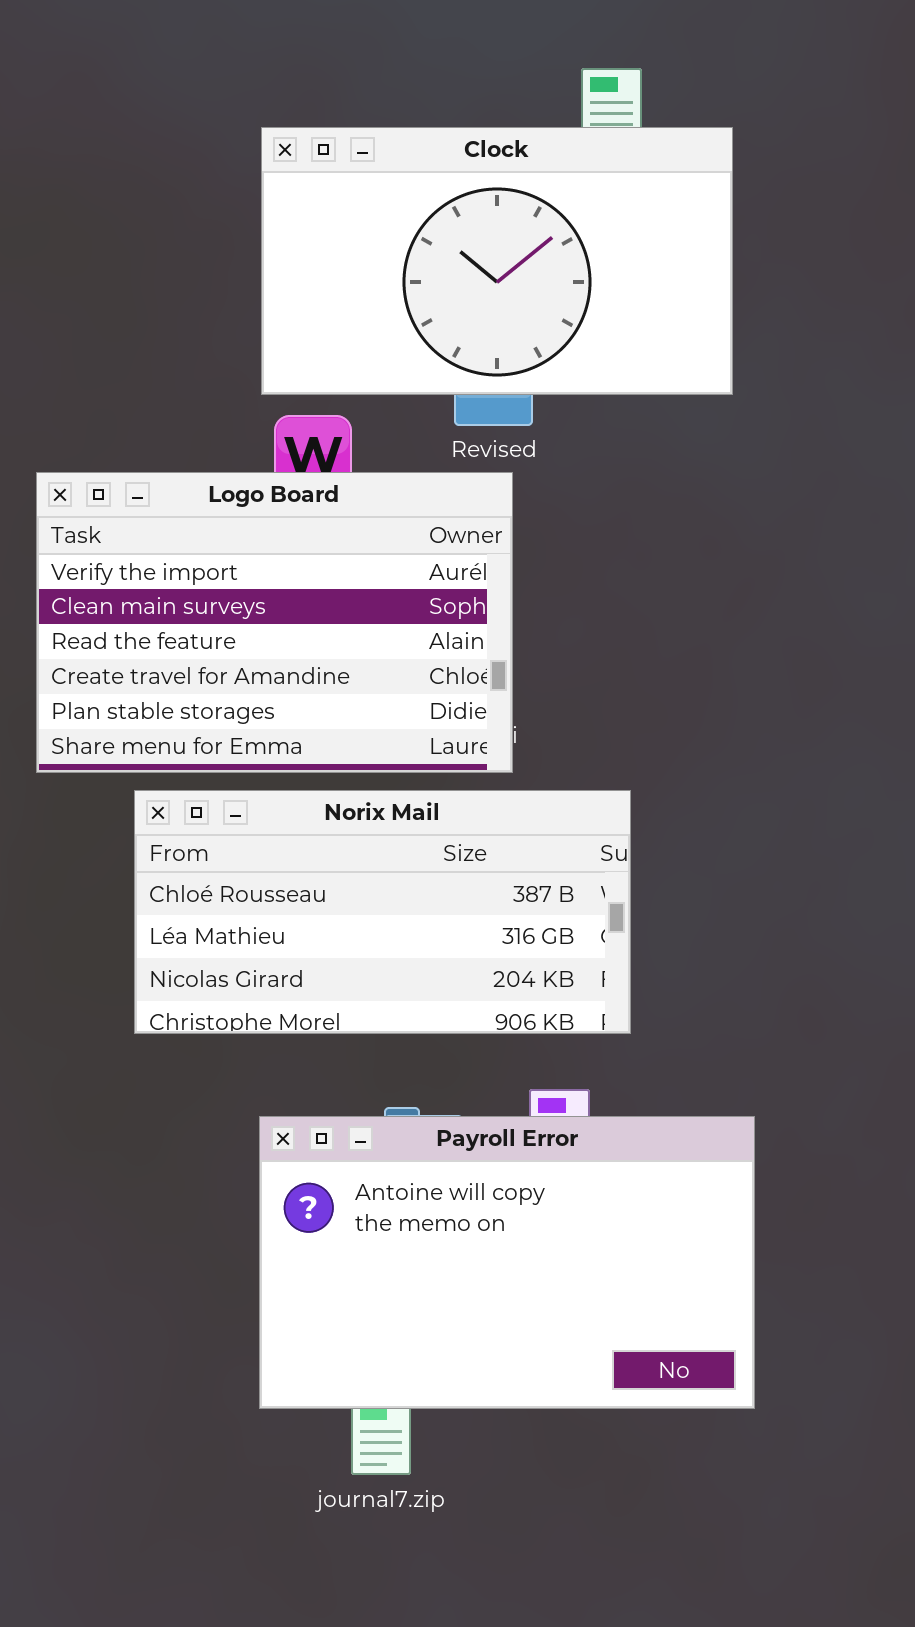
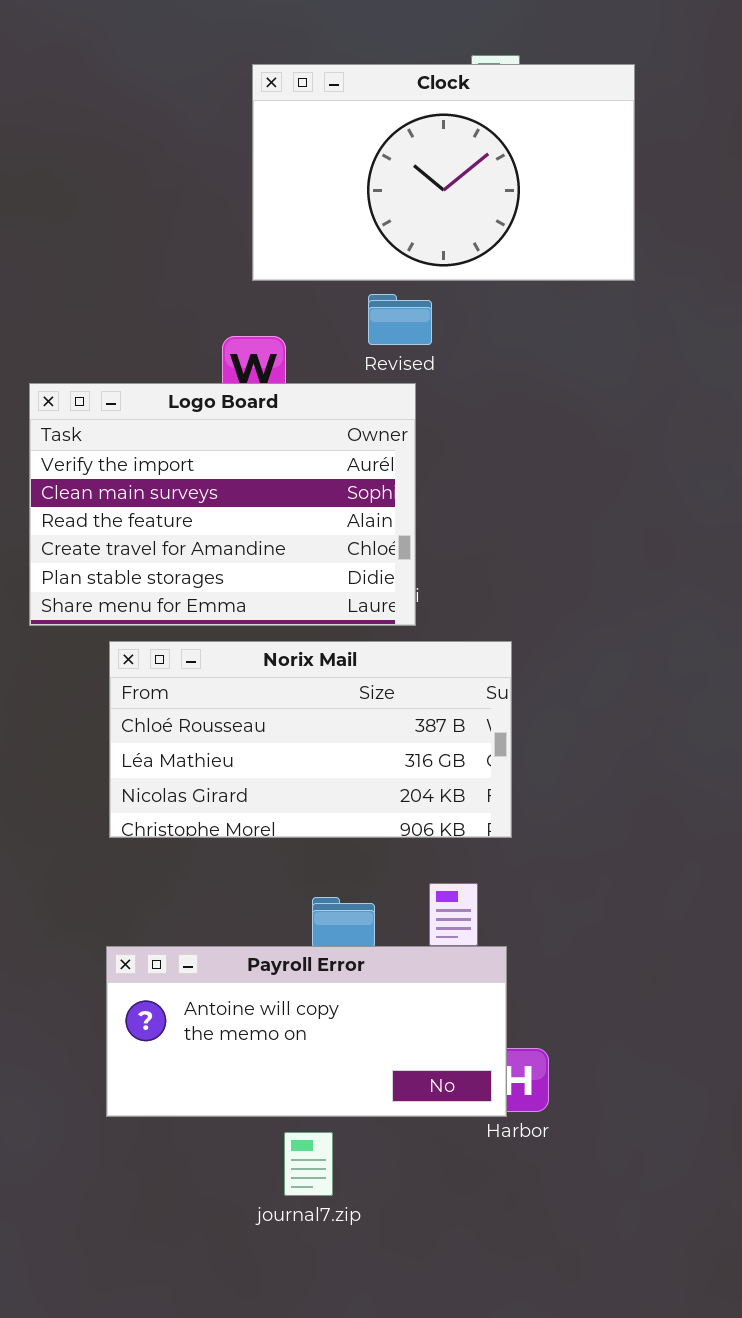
Clock: [261,127,733,395] -> [252,64,635,281], moved
Payroll Error: [259,1116,755,1409] -> [106,946,507,1117], moved, resized

